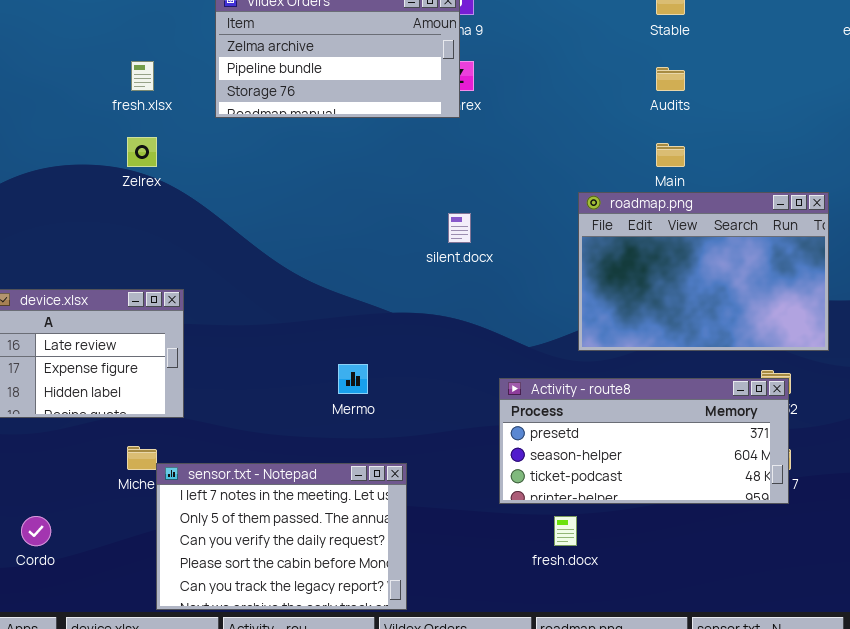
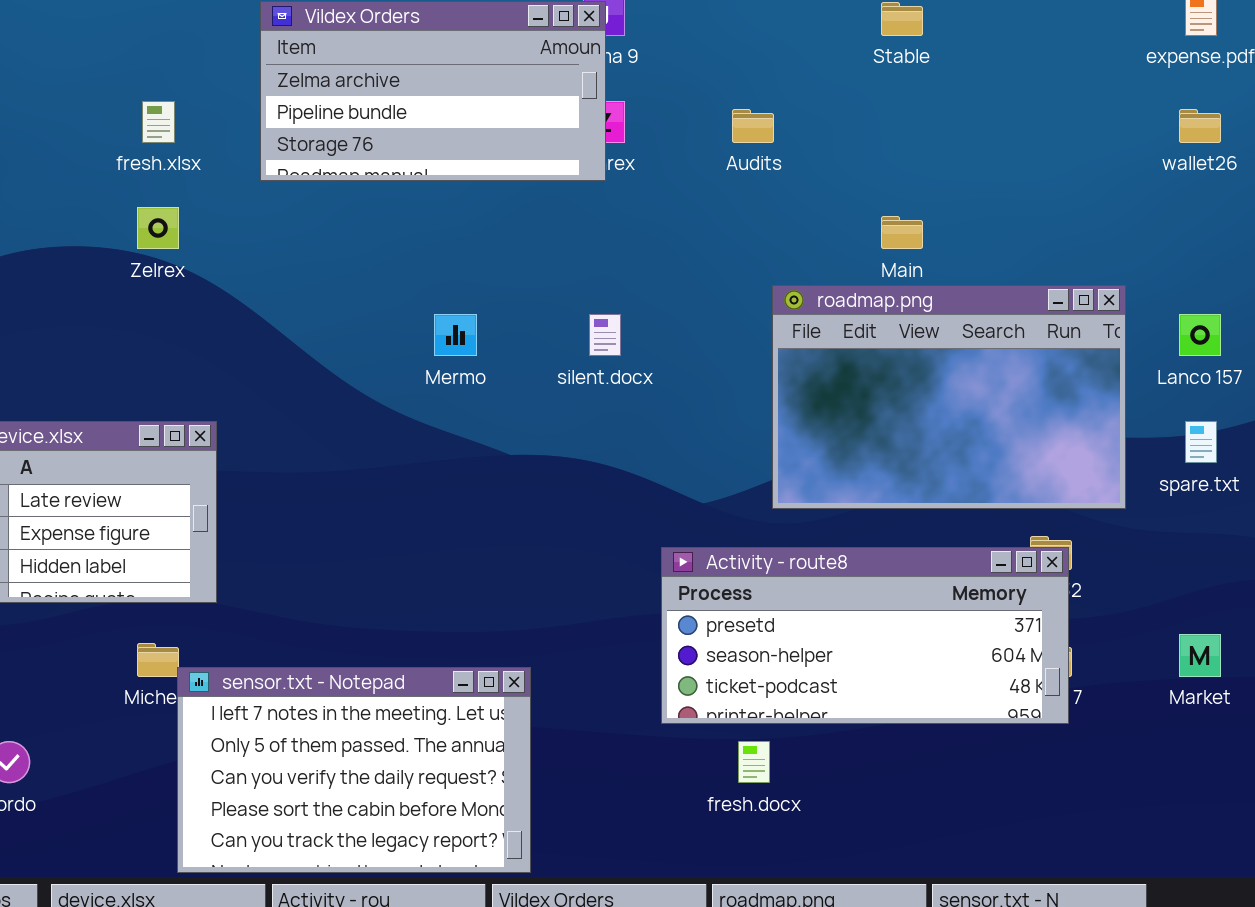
Audits: [656,67,685,91] -> [732,109,774,143], moved
Mermo: [338,364,368,394] -> [434,314,477,356], moved

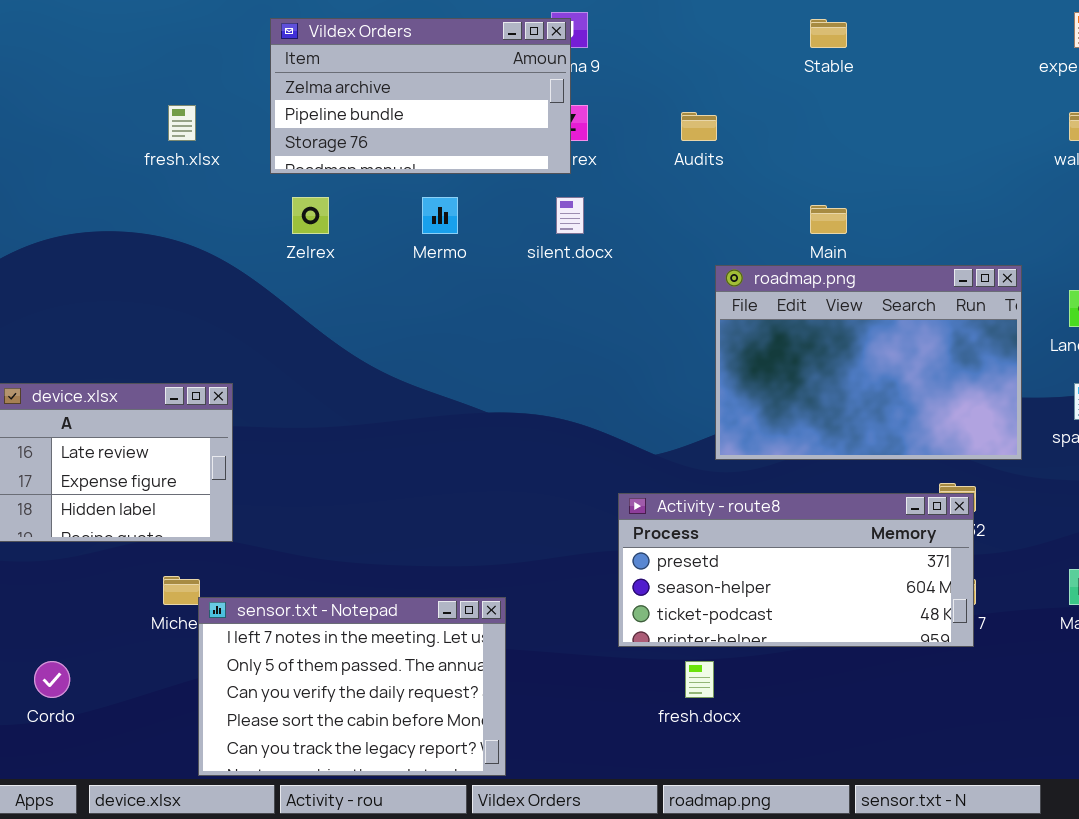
Zelrex: [137,207,179,249] -> [292,197,329,234], moved
Mermo: [434,314,477,356] -> [422,197,458,234], moved
silent.docx: [589,314,621,356] -> [556,197,584,234], moved

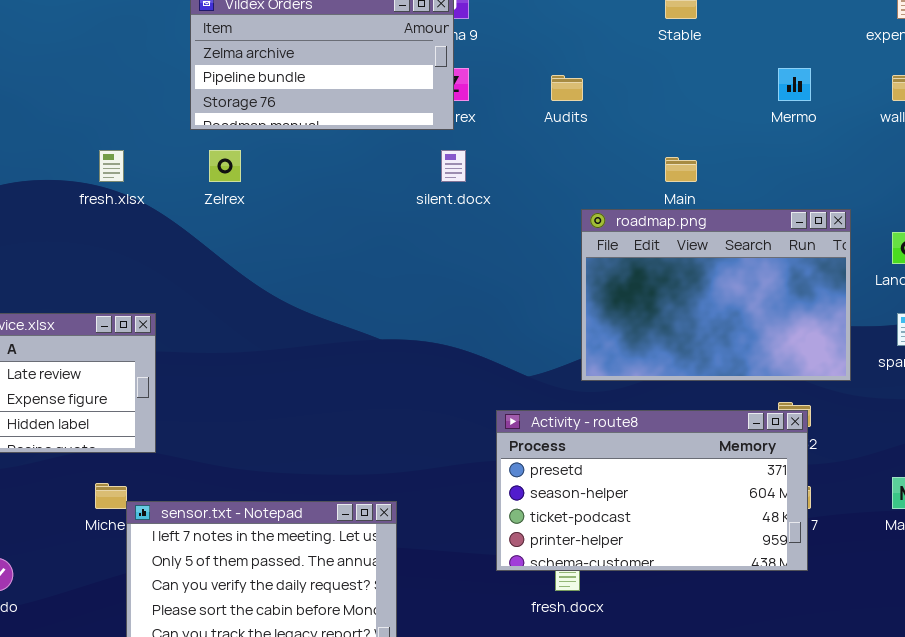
fresh.xlsx: [168,105,196,141] -> [99,150,124,182], moved
Mermo: [422,197,458,234] -> [778,68,811,101], moved
Activity - route8: [618,493,974,647] -> [496,410,808,571], resized

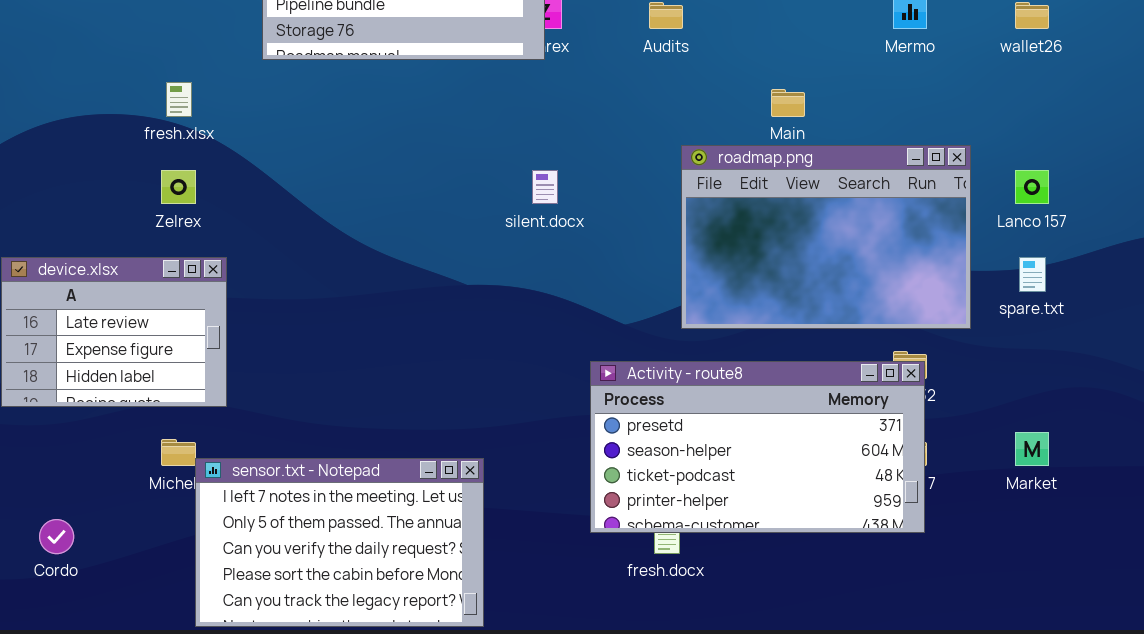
Zelrex: [209,150,241,182] -> [161,170,196,204], moved
silent.docx: [441,150,466,182] -> [532,170,558,204], moved

